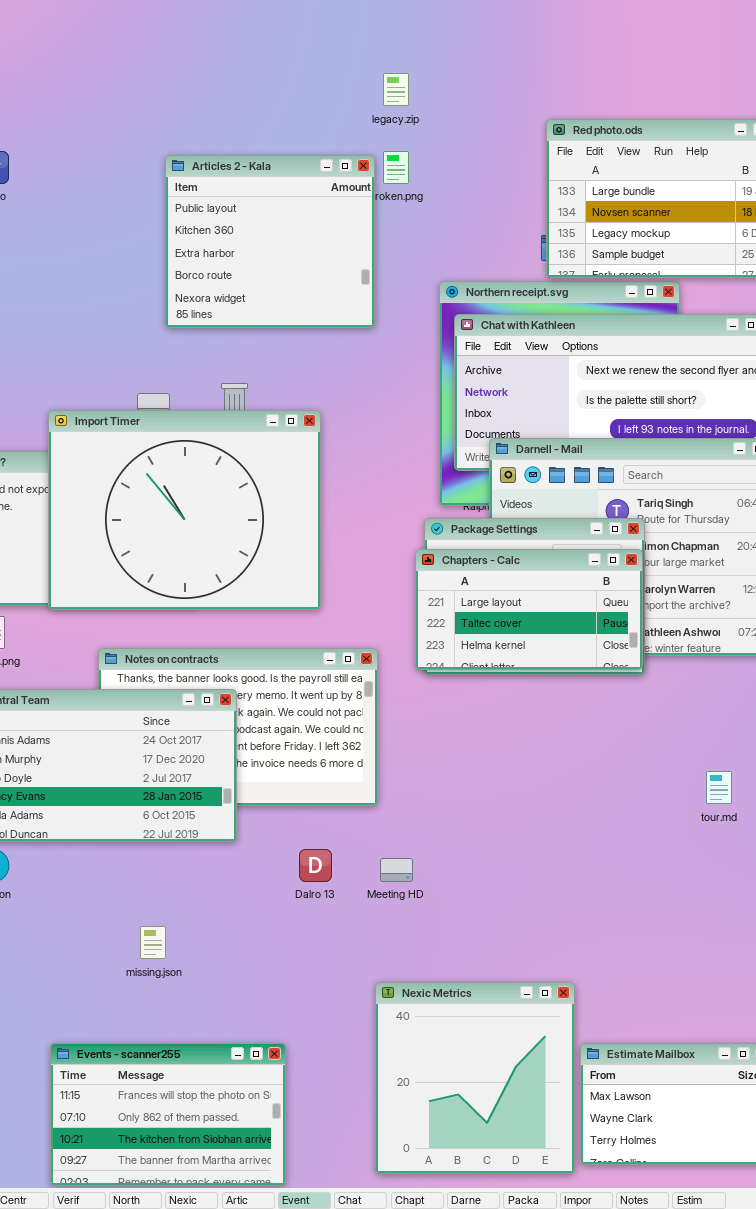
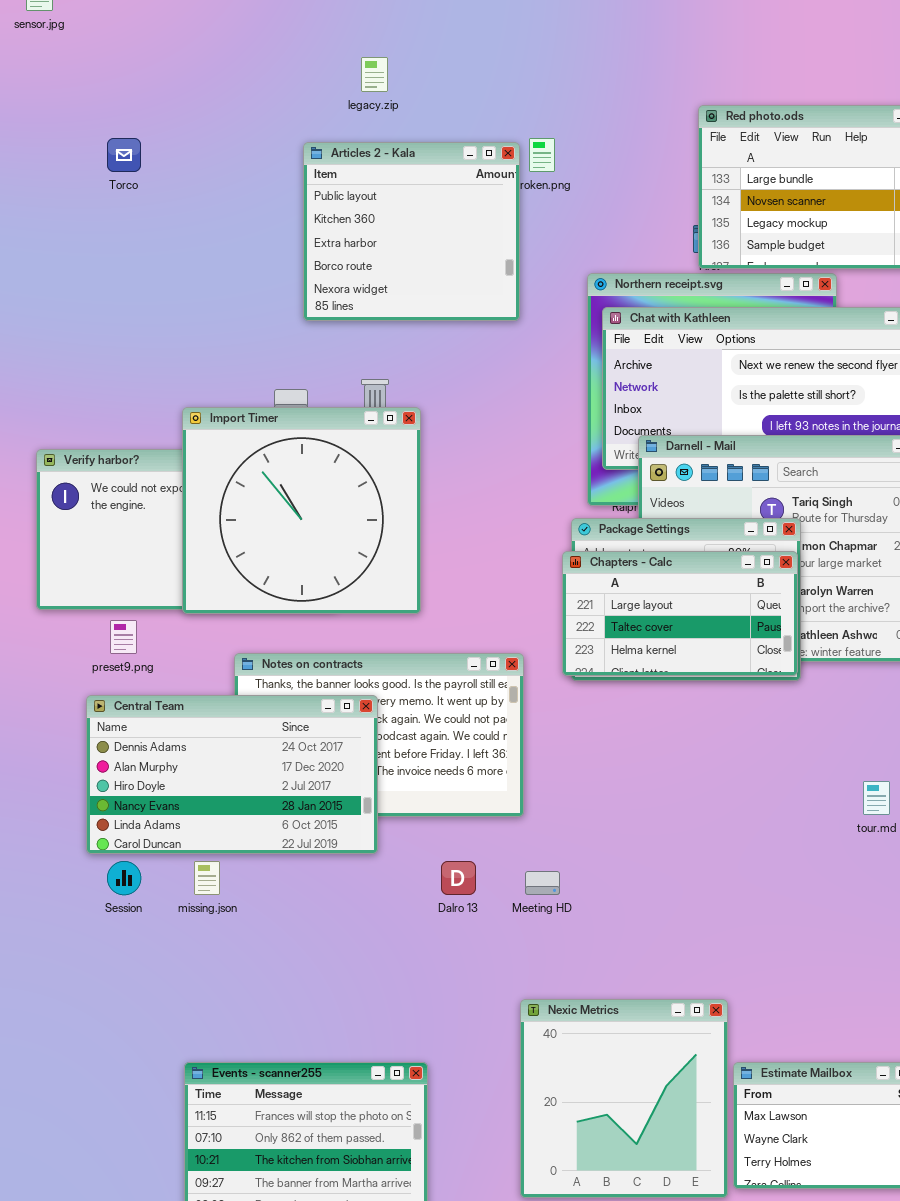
legacy.zip: [383,73,409,106] -> [361,57,388,92], moved
Import Timer: [48,410,321,610] -> [182,407,421,614], resized
missing.json: [140,926,166,959] -> [194,861,220,895], moved

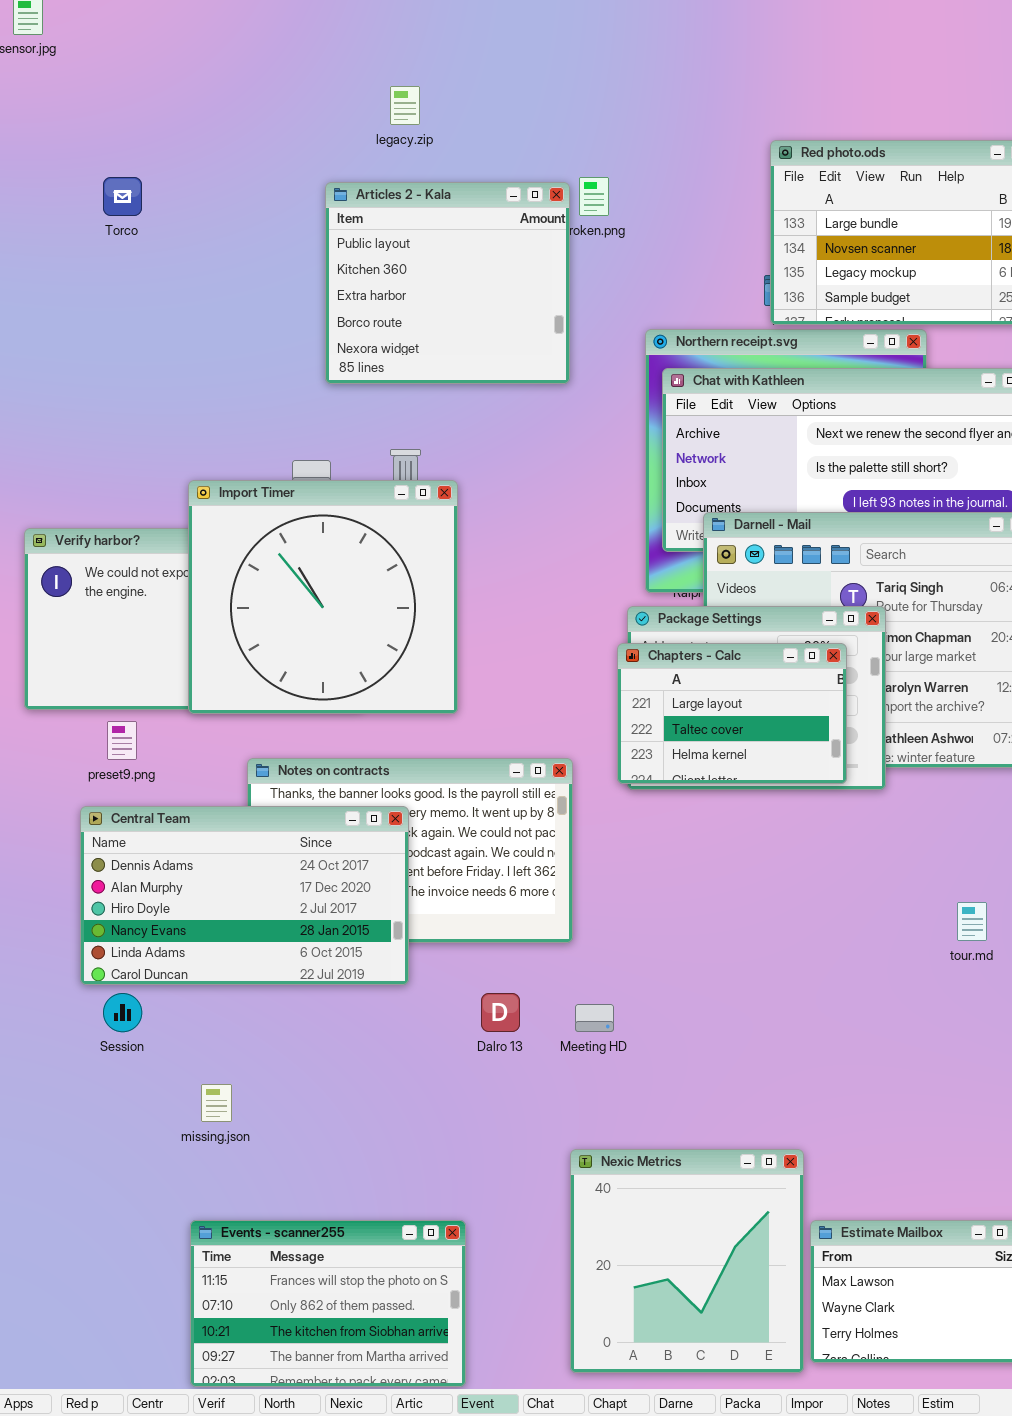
Chapters - Calc: [562,551,798,676] -> [617,643,847,784], resized
missing.json: [194,861,220,895] -> [201,1084,232,1122], moved

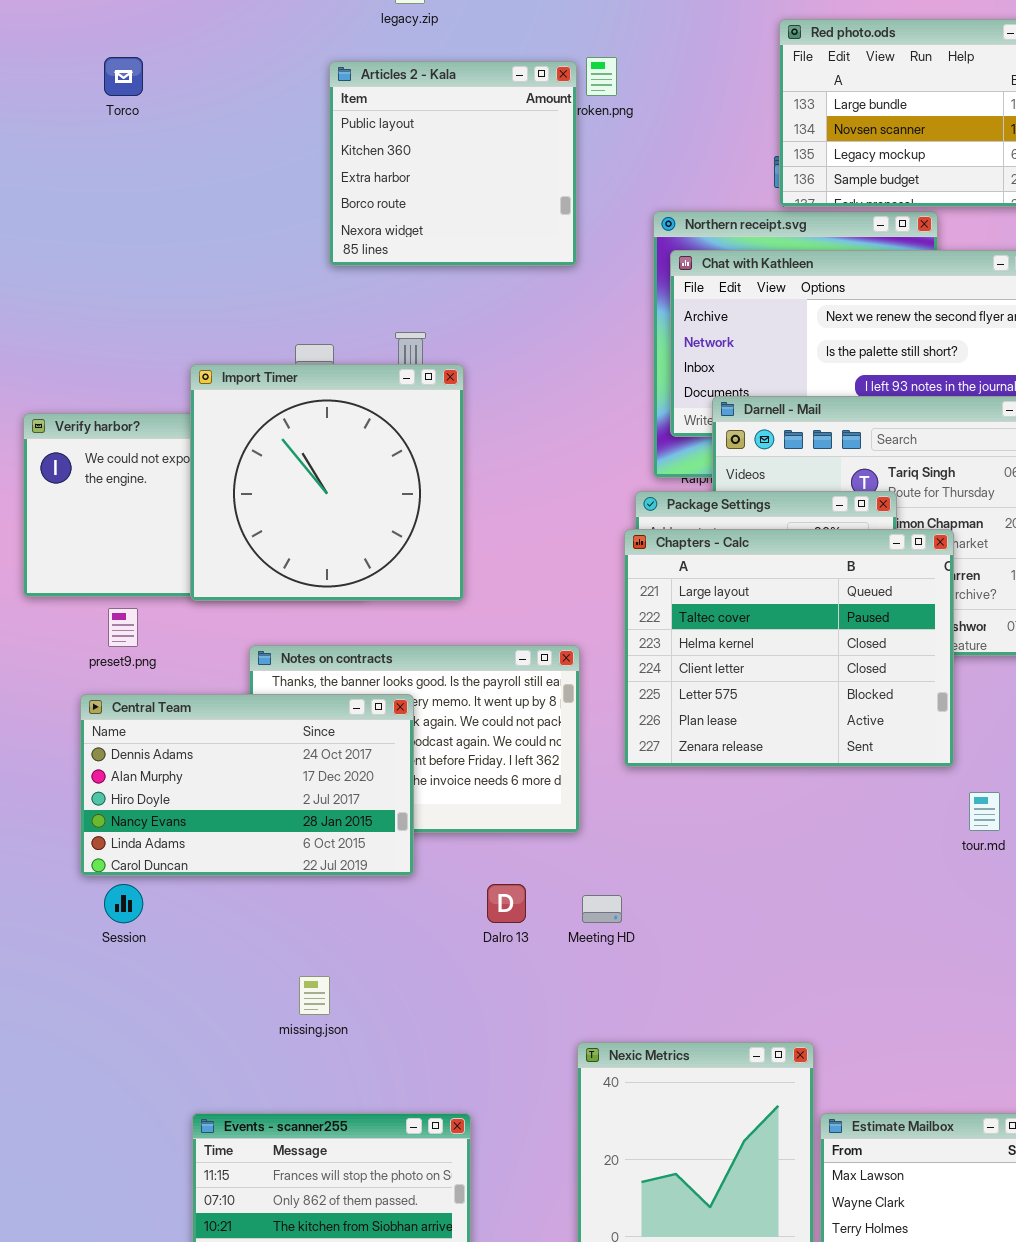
Chapters - Calc: [617,643,847,784] -> [624,529,954,767], resized
missing.json: [201,1084,232,1122] -> [299,976,330,1015], moved

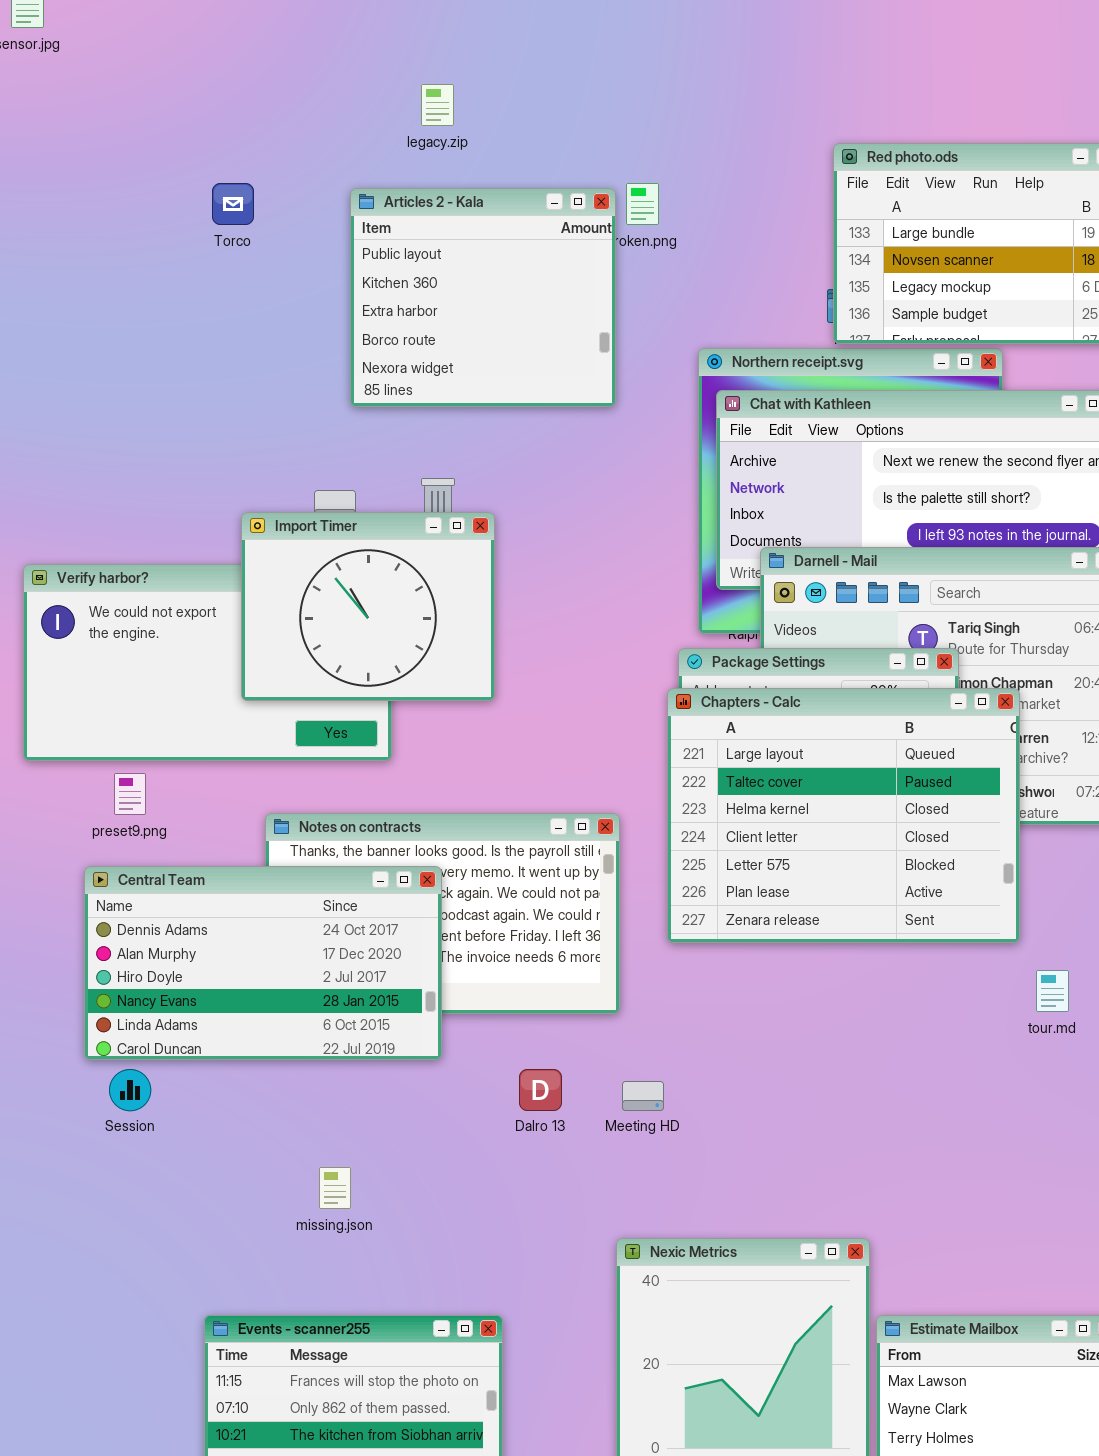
Torco: [104,57,143,96] -> [212,183,254,225], moved
Import Timer: [190,364,464,601] -> [241,512,495,701], resized

